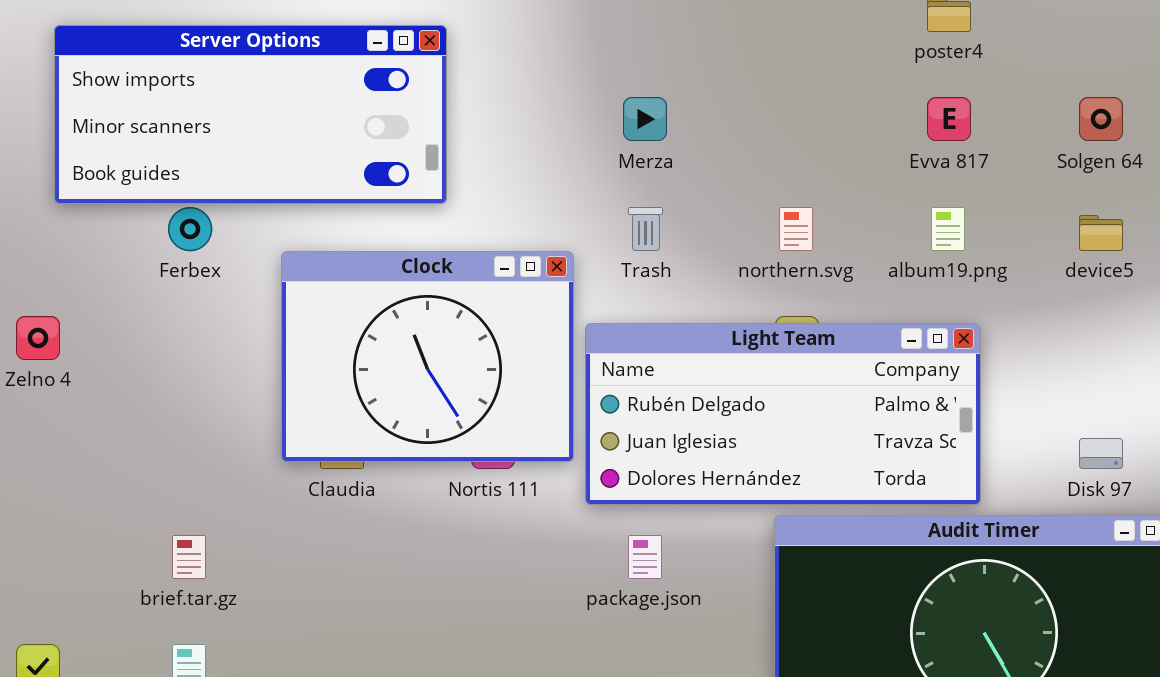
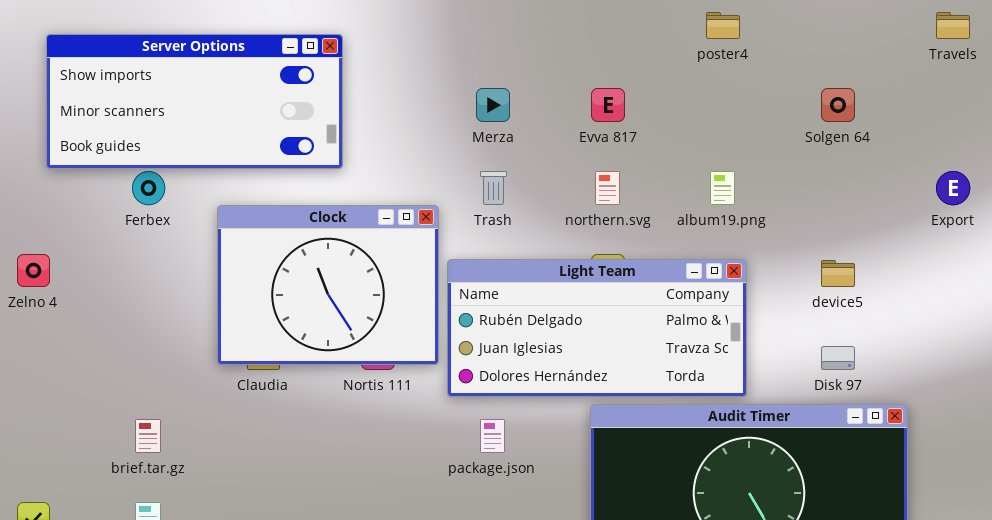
Evva 817: [927,97,971,141] -> [591,88,625,122], moved
device5: [1079,215,1123,251] -> [821,260,855,287], moved

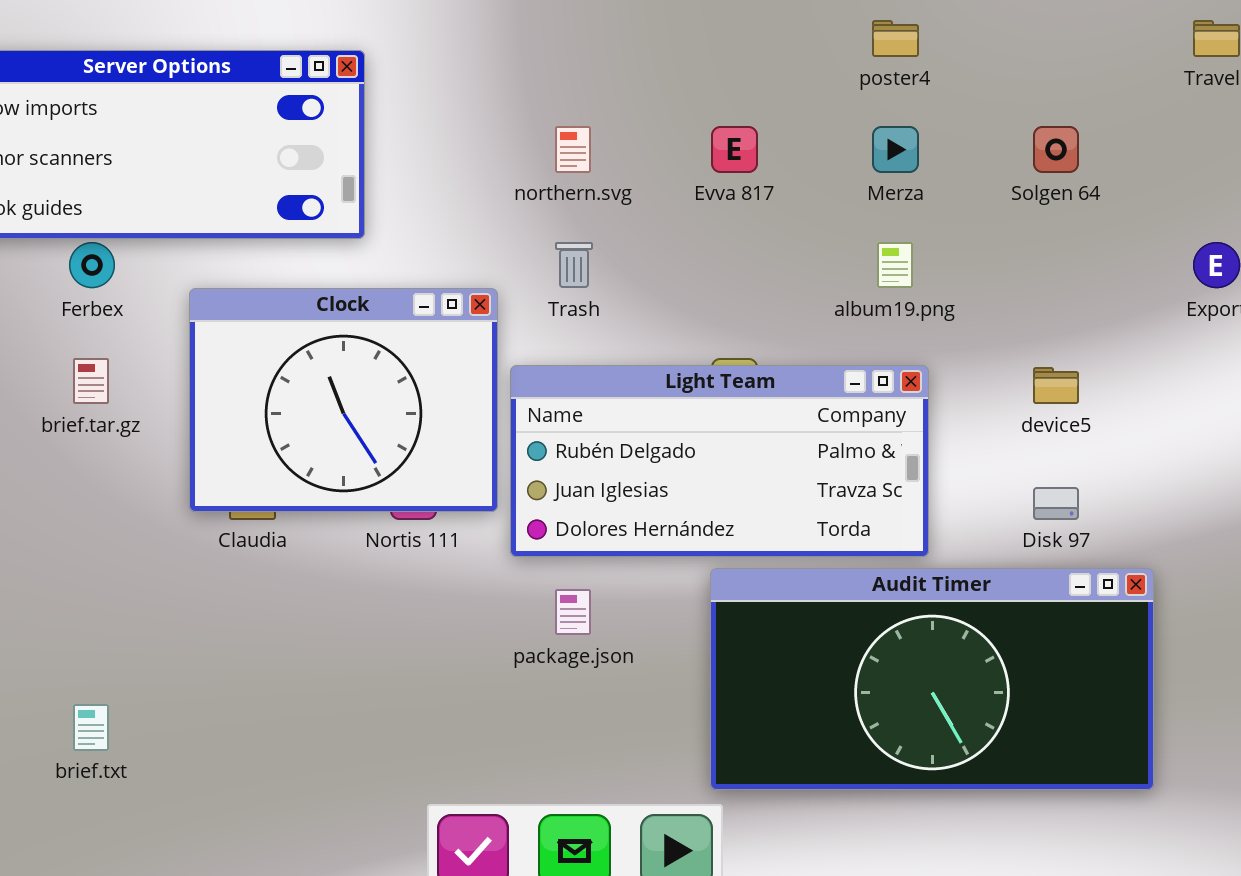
Merza: [476,88,510,122] -> [872,126,919,173], moved
northern.svg: [595,171,620,205] -> [555,126,591,173], moved
brief.tar.gz: [135,419,161,453] -> [73,358,109,404], moved

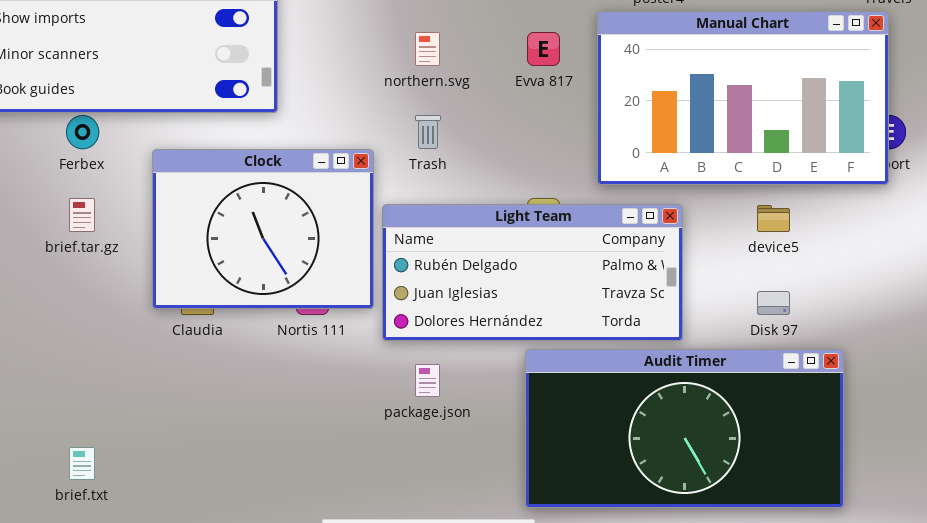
Manual Chart: none -> [597,11,889,185], opened

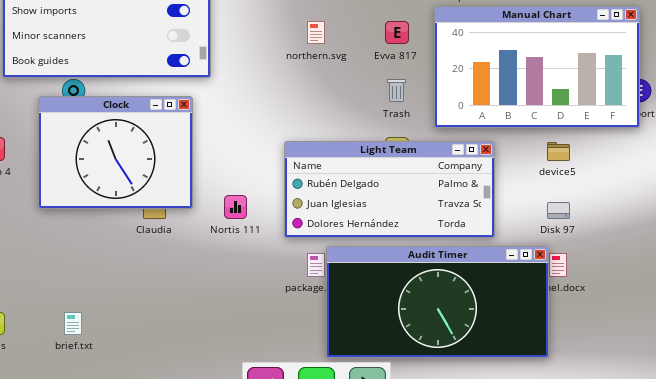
Trash: [415,115,441,149] -> [387,79,406,102], moved
Clock: [152,149,374,309] -> [38,96,193,209], moved
Audit Timer: [525,349,844,508] -> [326,246,549,358], moved

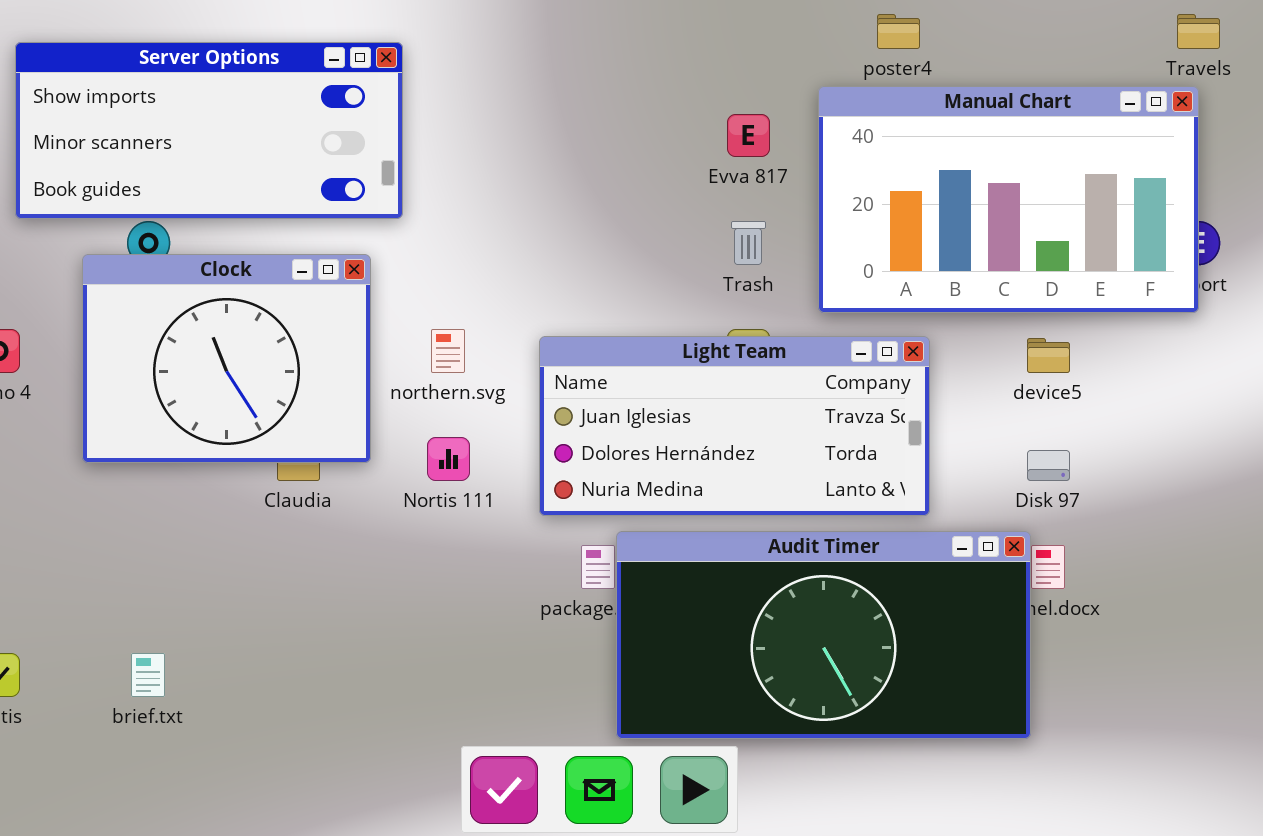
northern.svg: [307,21,325,44] -> [431,329,465,373], moved
Light Team: [284,141,495,238] -> [539,336,930,516], scrolled down 1 row

